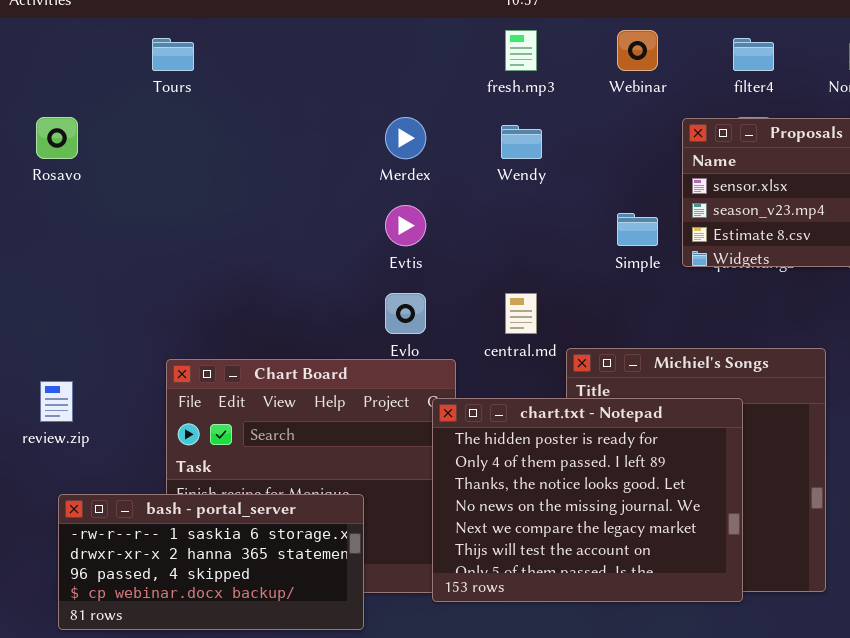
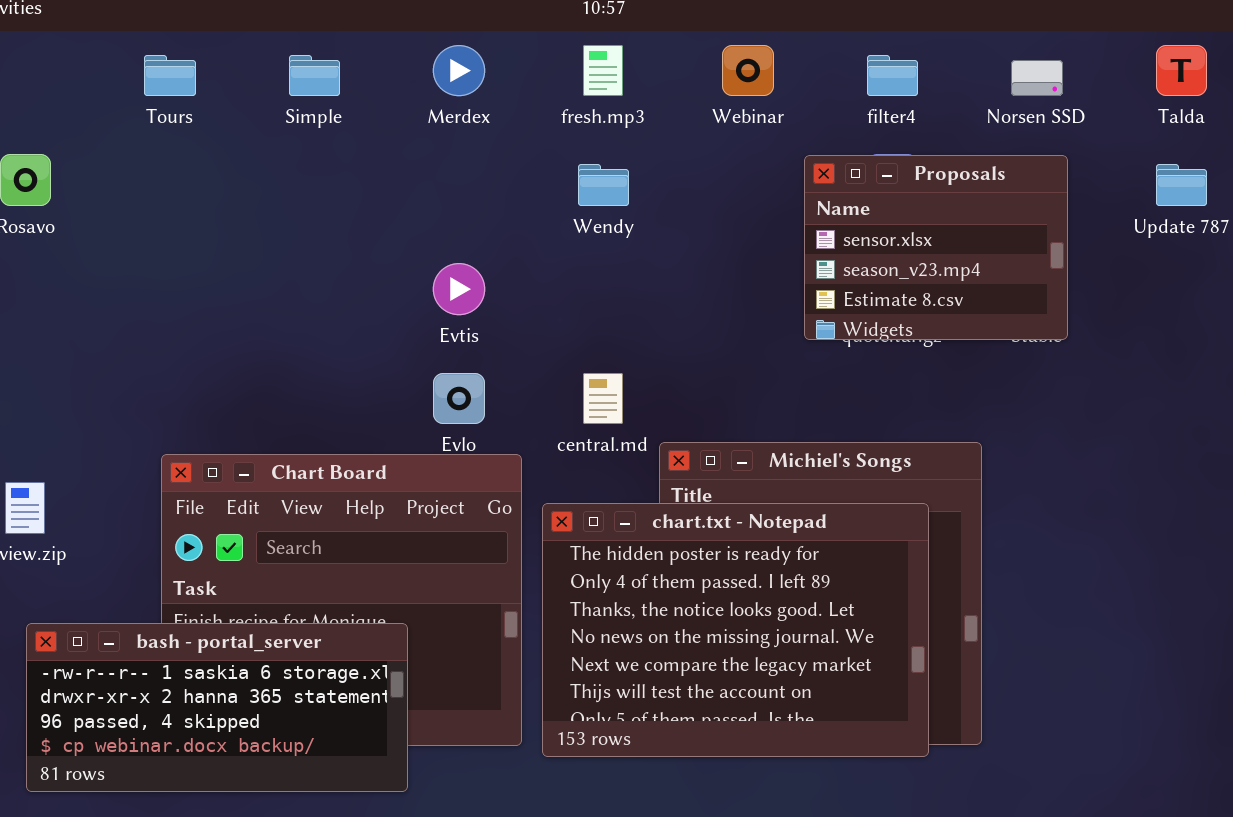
Merdex: [385,117,426,159] -> [433,45,485,96], moved
Simple: [617,213,658,246] -> [289,55,340,96], moved
chart.txt - Notepad: [432,398,743,602] -> [542,503,929,757], moved

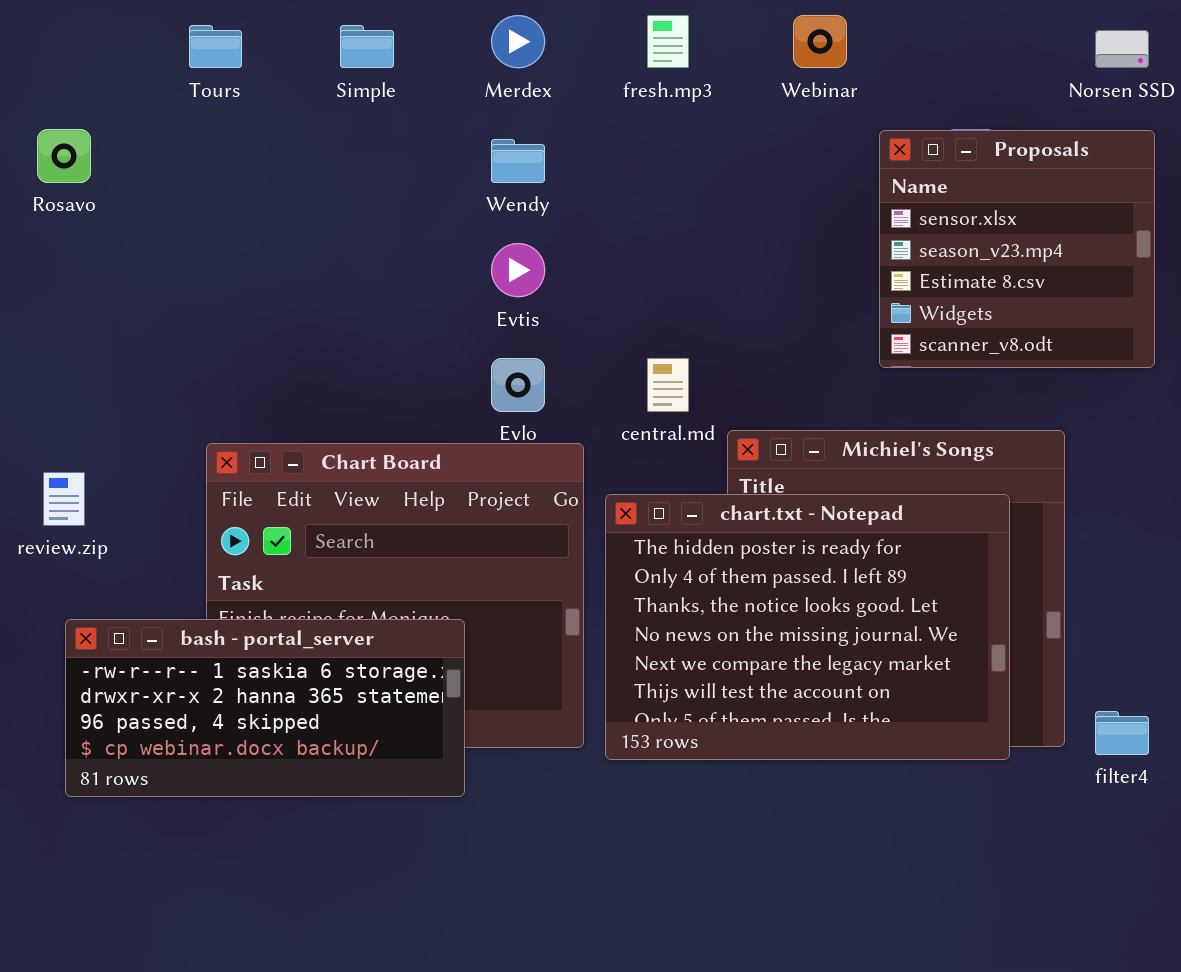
filter4: [867,55,918,96] -> [1095,711,1149,755], moved
Proposals: [804,155,1068,340] -> [879,130,1155,368], resized
Wendy: [578,164,629,206] -> [491,139,545,183], moved

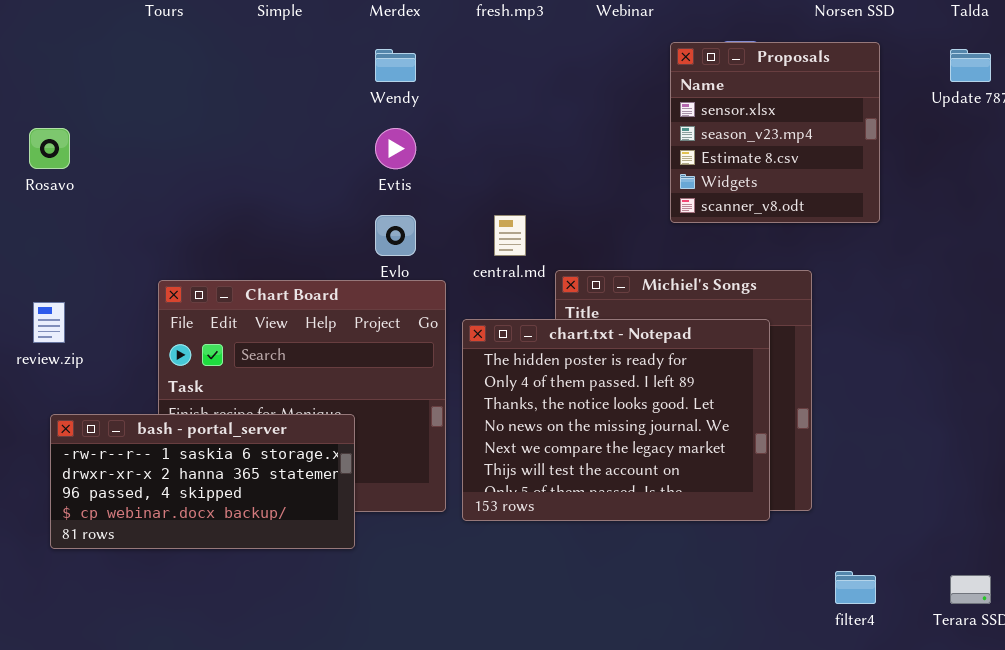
Rosavo: [37,129,91,183] -> [29,128,70,169], moved
filter4: [1095,711,1149,755] -> [835,571,876,604], moved

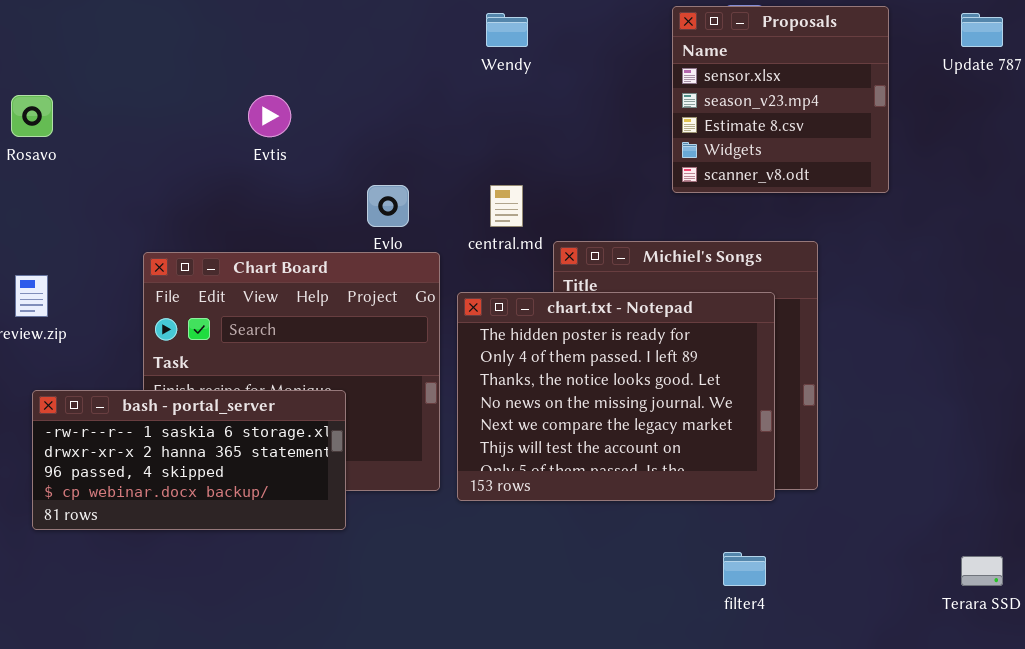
Wendy: [375,49,416,82] -> [486,13,528,47], moved
Evtis: [375,128,416,169] -> [248,95,291,137], moved
filter4: [835,571,876,604] -> [723,552,766,586], moved

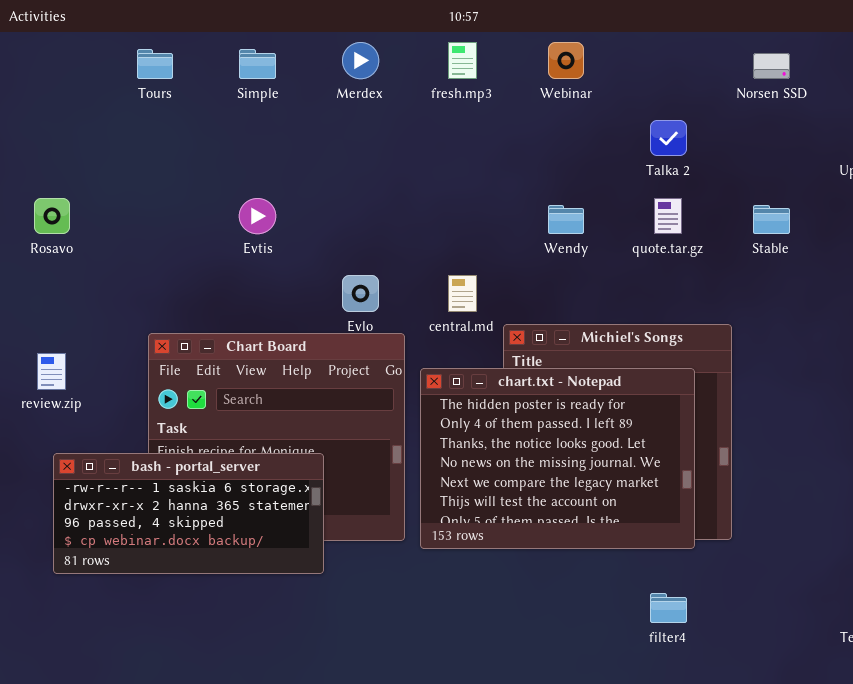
Proposals: [672,6,889,193] -> none, closed
Wendy: [486,13,528,47] -> [548,205,584,234], moved

